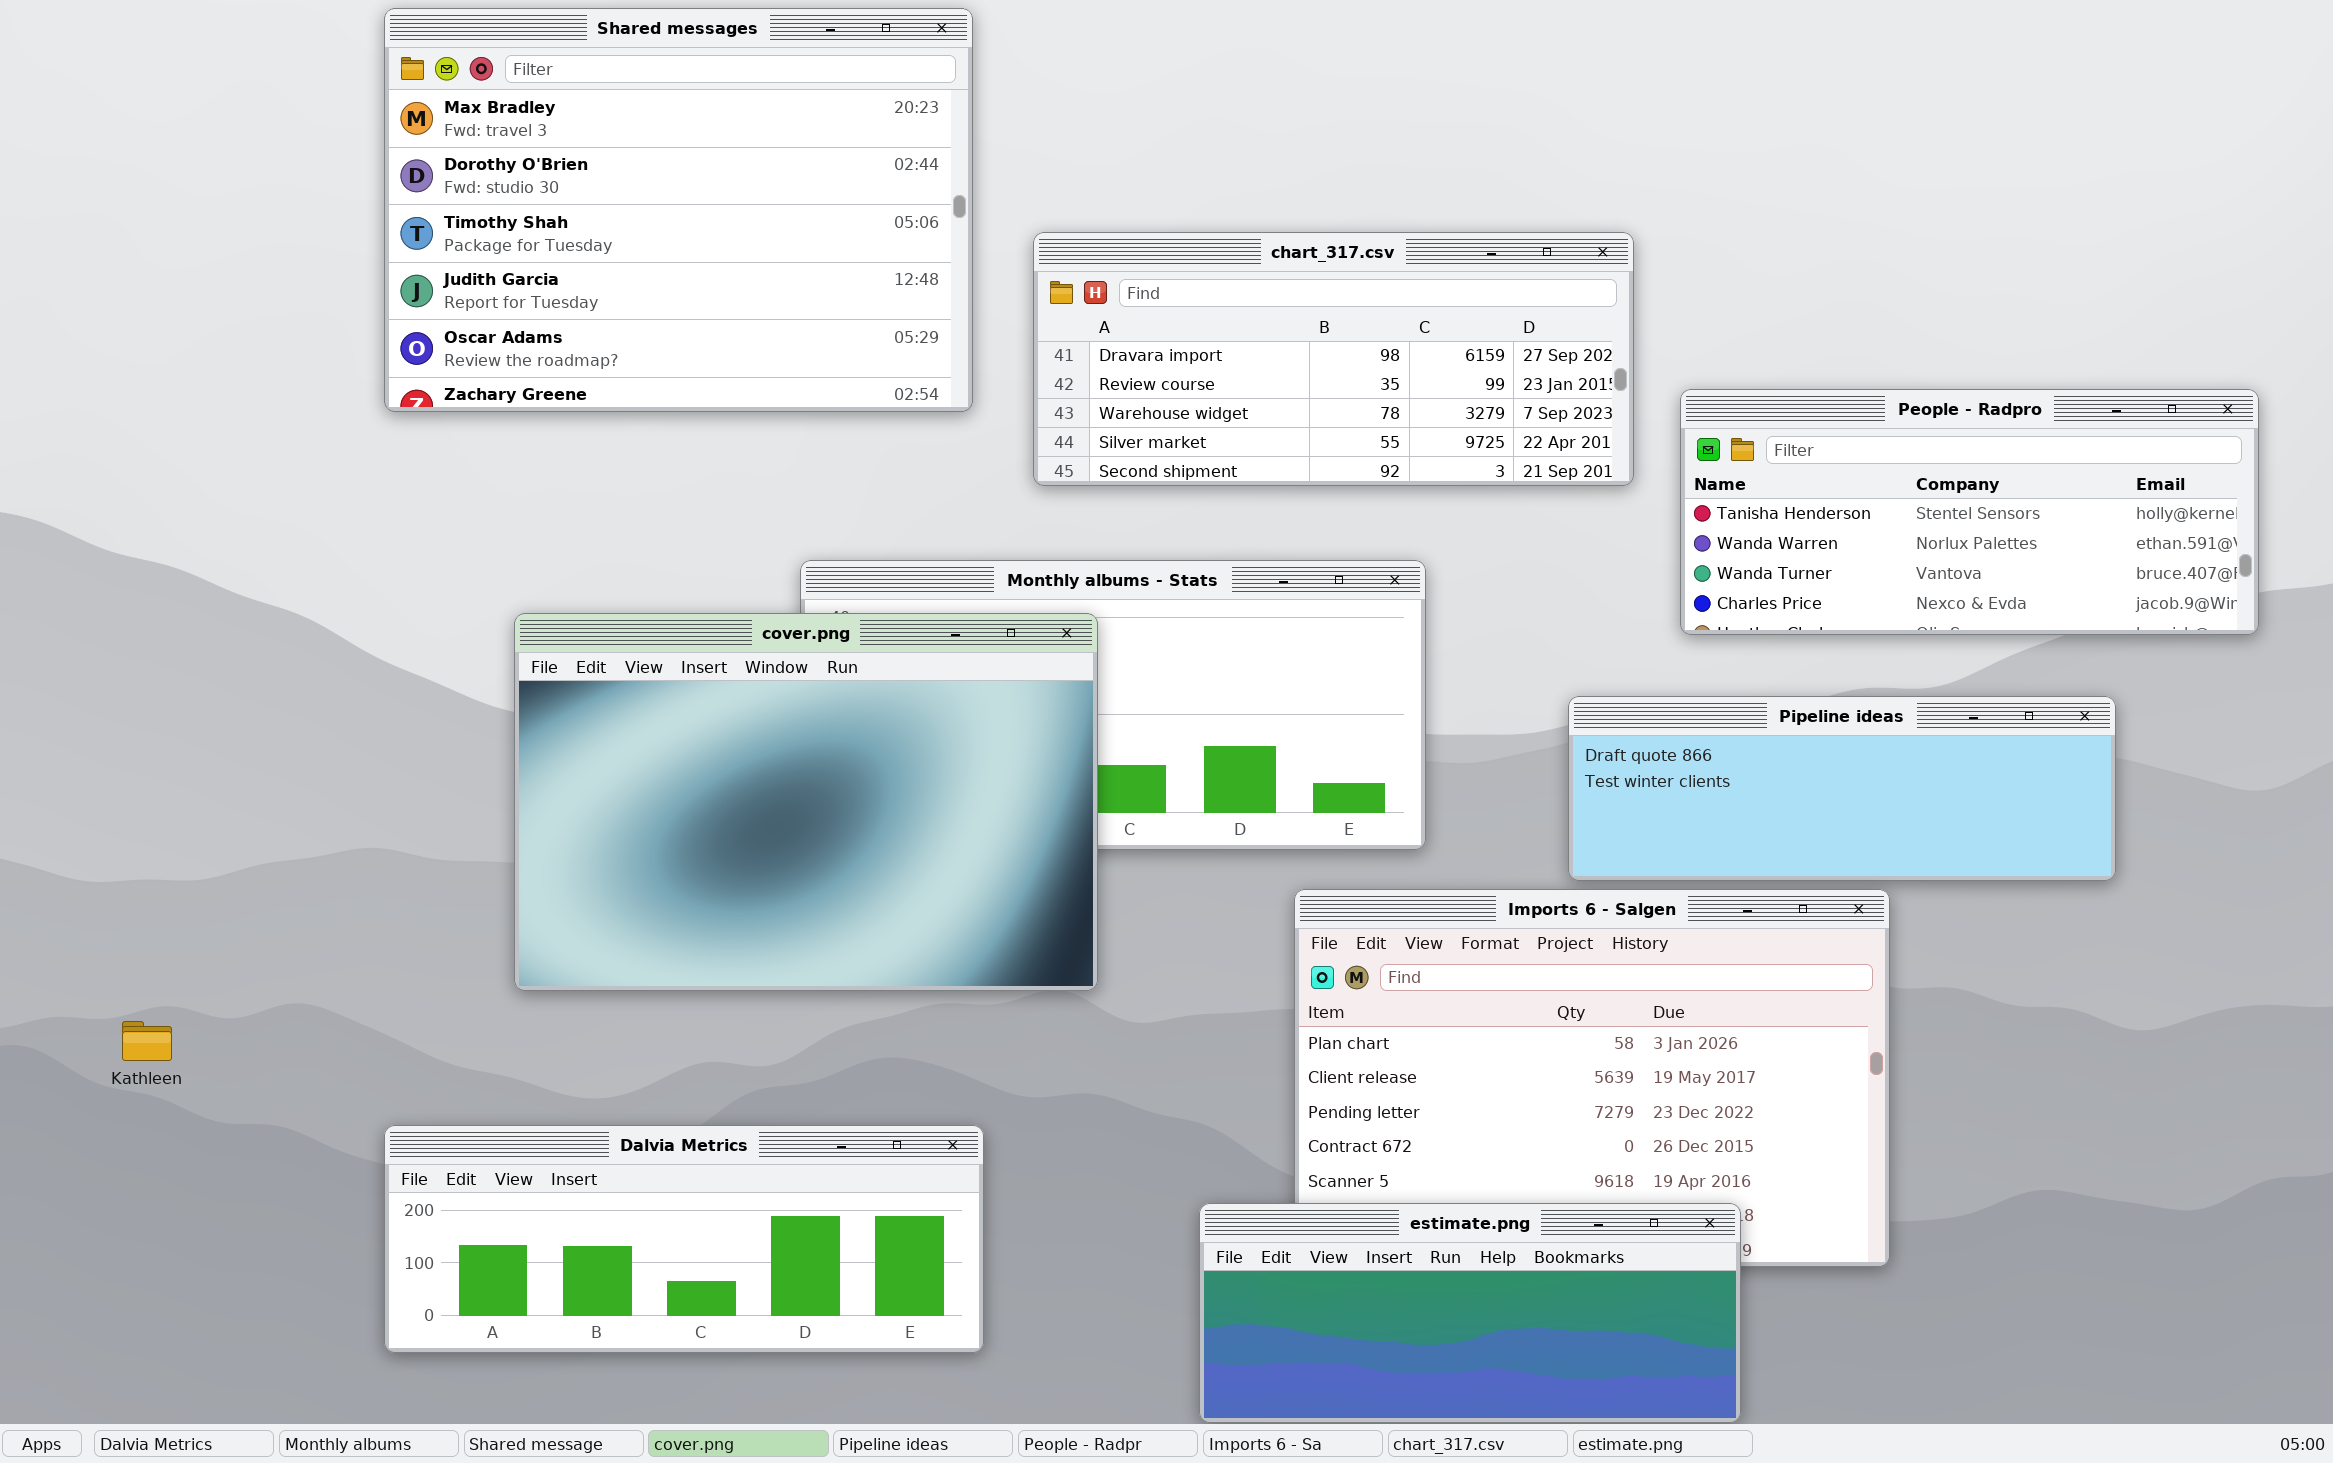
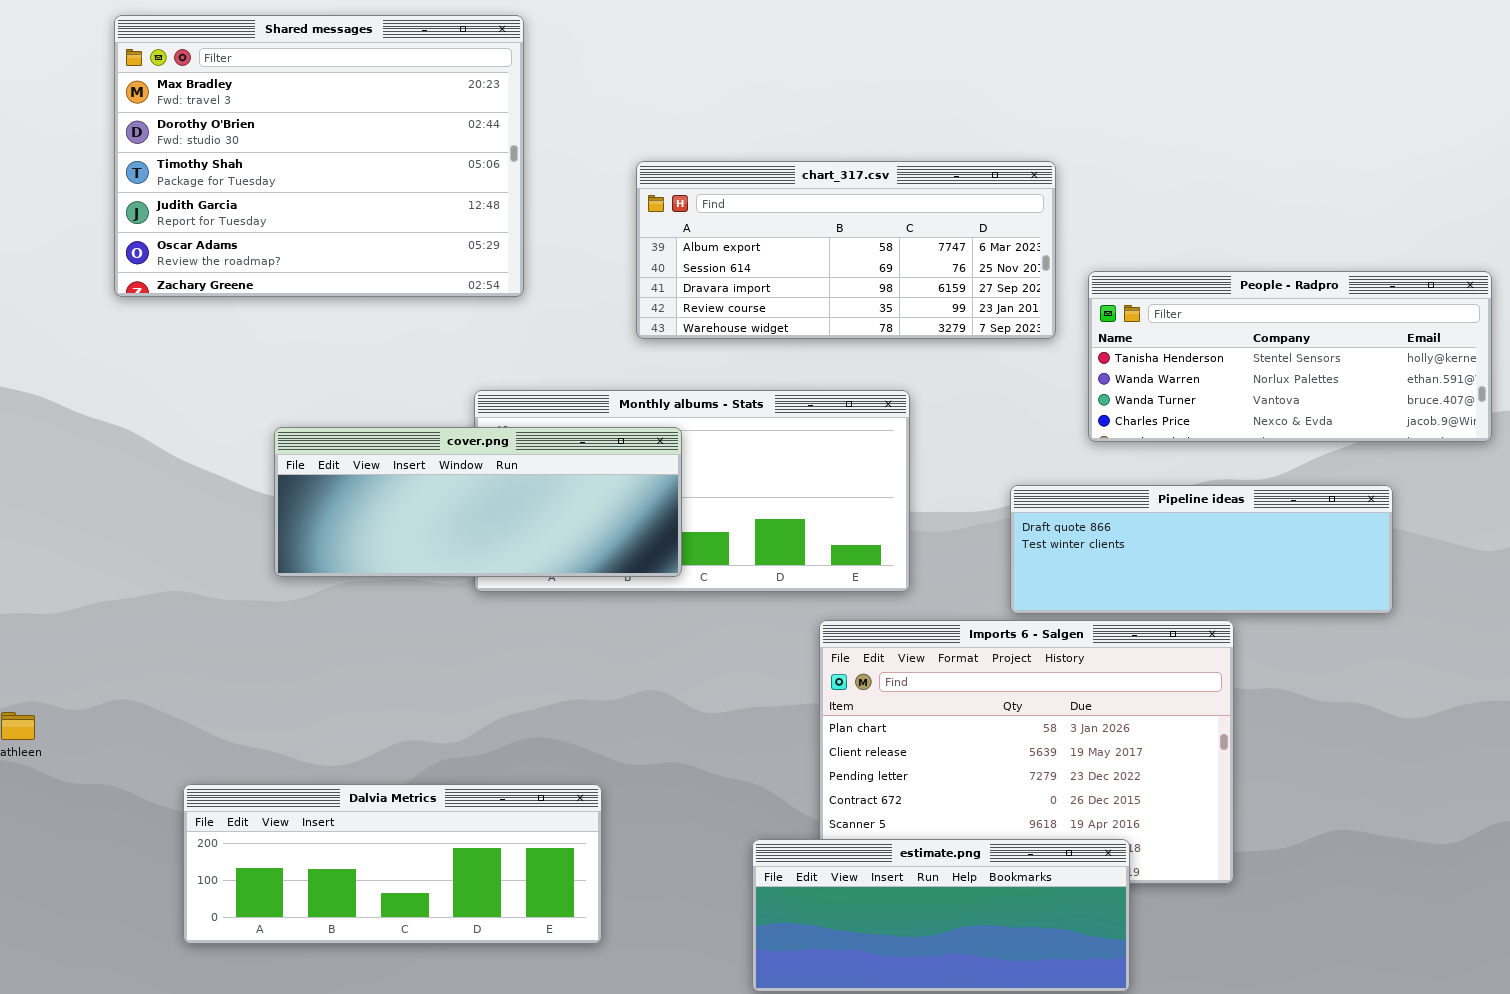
Shared messages: [384,8,973,412] -> [114,15,524,297], moved
chart_317.csv: [1033,232,1634,486] -> [636,161,1056,339], scrolled up 2 rows
cover.png: [514,613,1098,991] -> [274,427,682,577], resized

